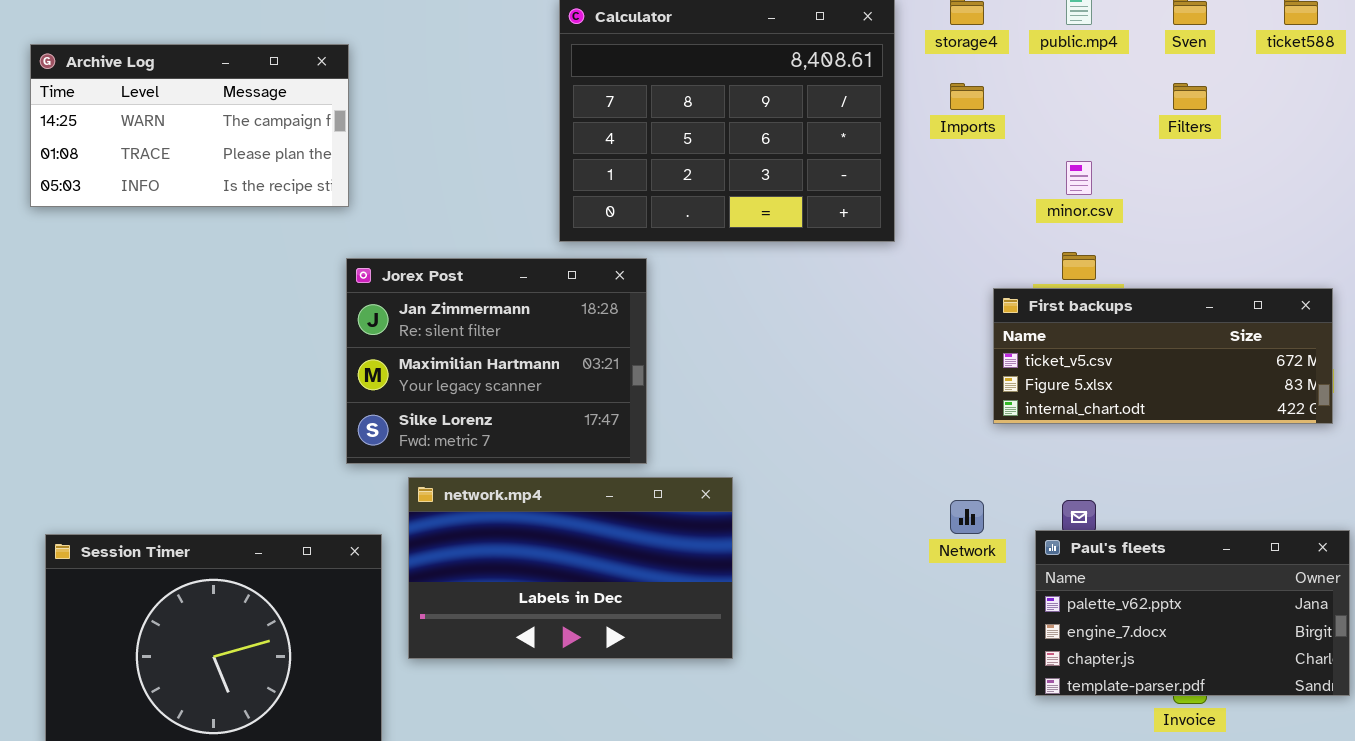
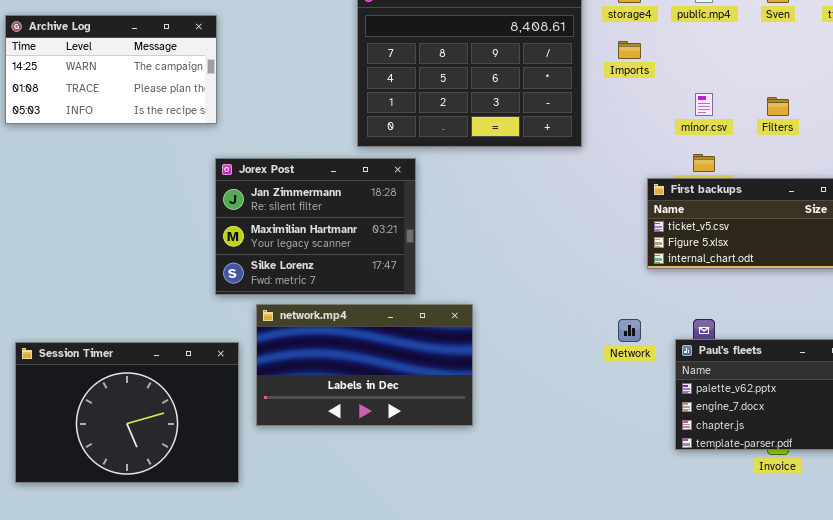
Filters: [1173,83,1207,110] -> [767,97,789,116], moved

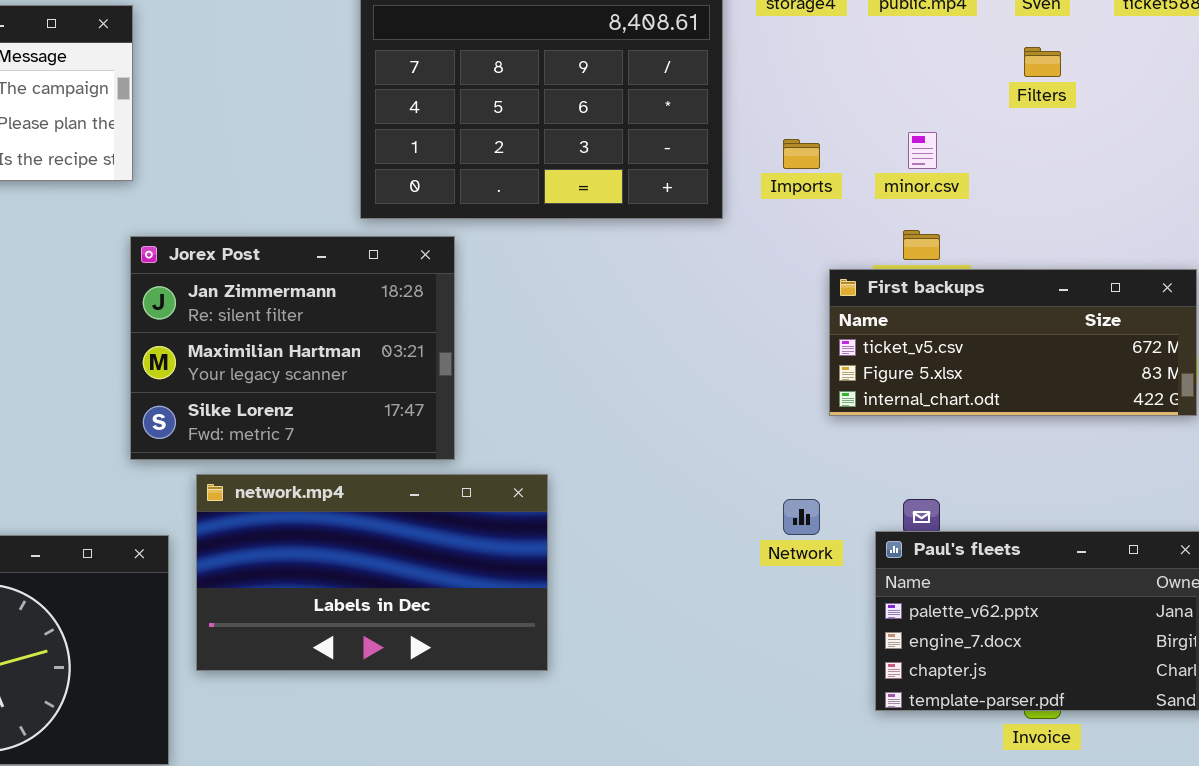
Imports: [618,41,641,59] -> [783,139,820,169], moved
Filters: [767,97,789,116] -> [1024,47,1061,77], moved

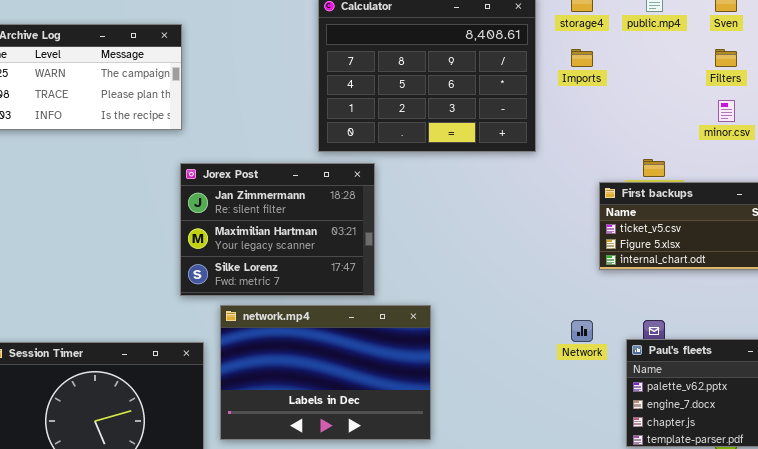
minor.csv: [908,132,937,169] -> [718,100,735,122], moved
Imports: [783,139,820,169] -> [571,49,593,67], moved
network.mp4: [196,474,548,671] -> [220,305,431,440], resized

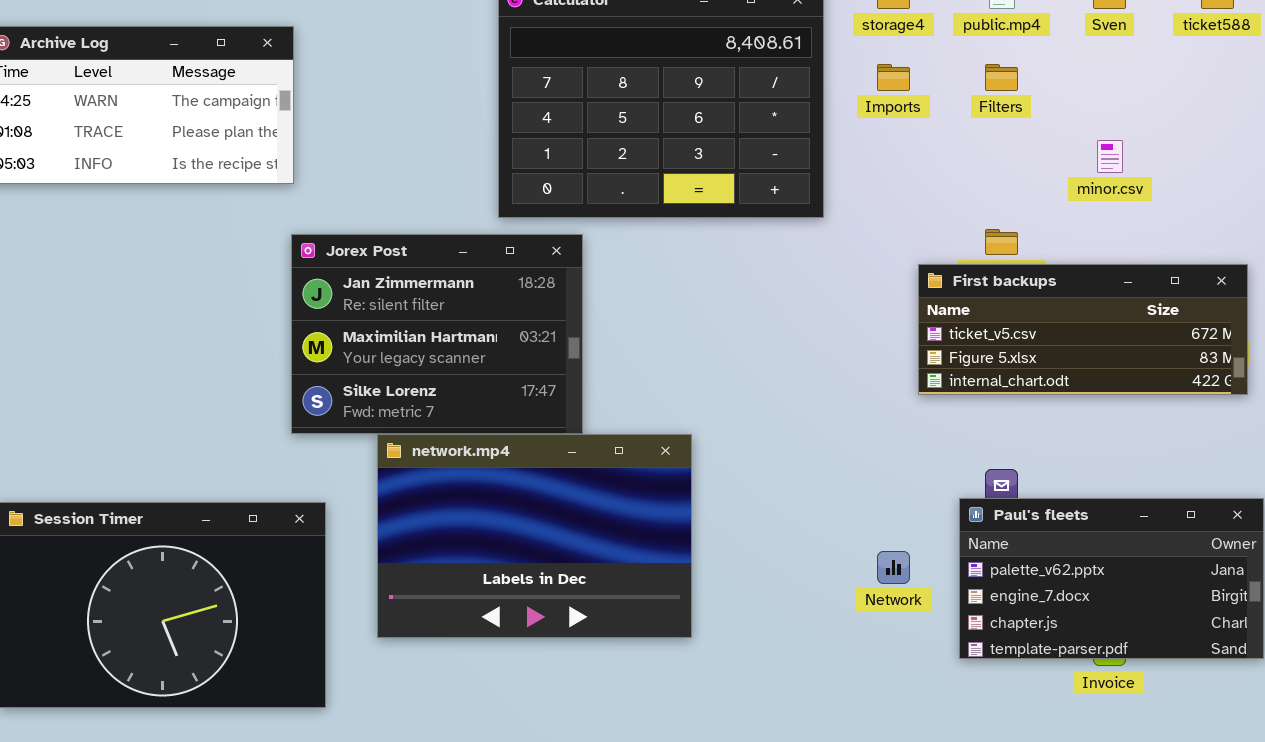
Filters: [715,49,737,67] -> [985,64,1018,91], moved
network.mp4: [220,305,431,440] -> [377,434,692,638], moved
Network: [571,320,593,342] -> [877,551,910,584], moved

